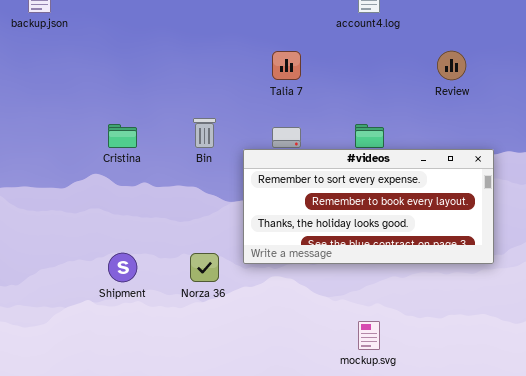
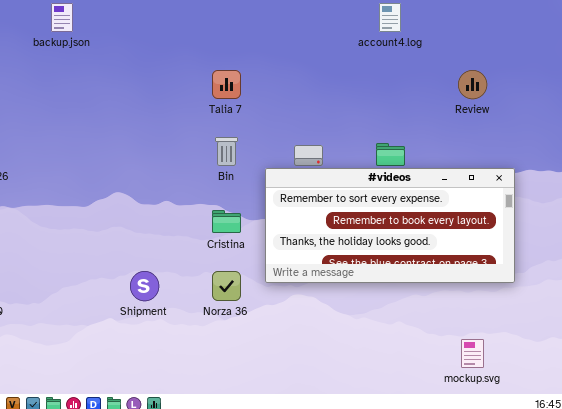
Talia 7: [272,51,301,80] -> [212,70,241,99], moved
Cristina: [108,124,137,148] -> [212,210,241,233], moved
mockup.svg: [358,321,380,350] -> [461,339,484,368], moved

